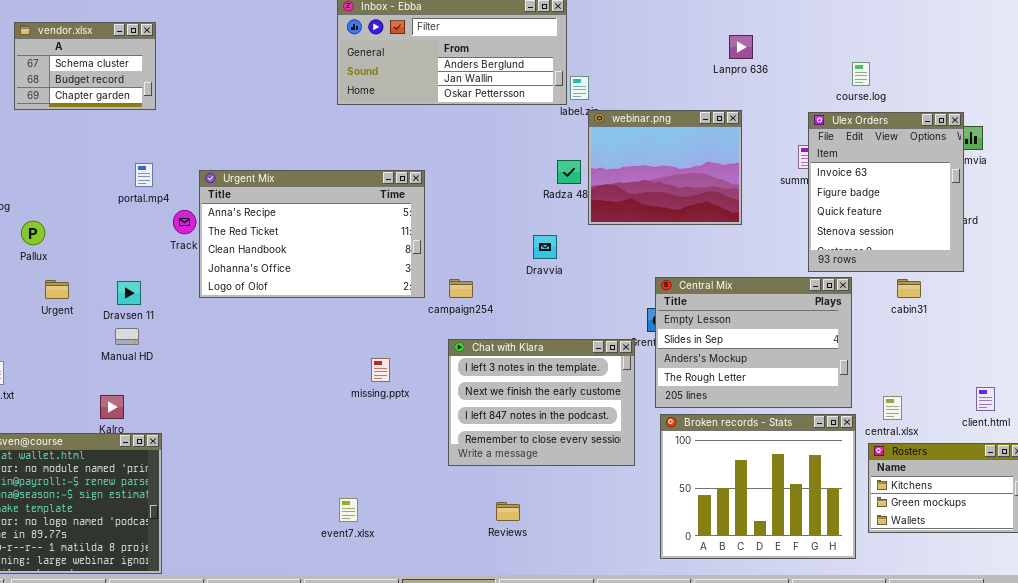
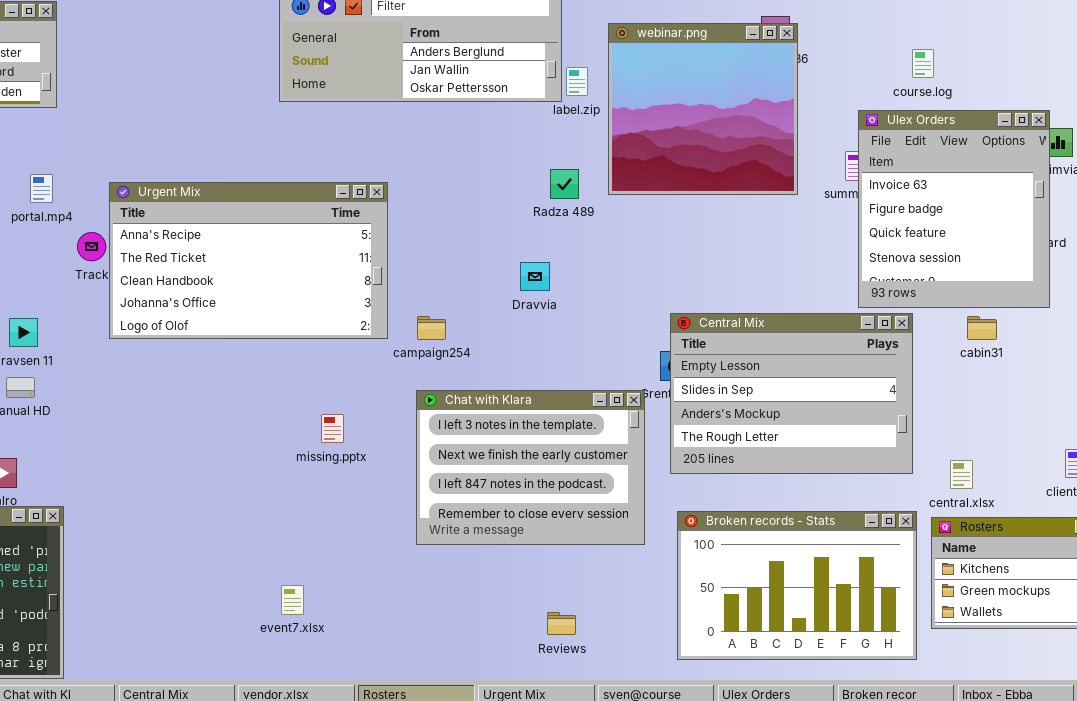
webinar.png: [588,110,742,225] -> [608,23,798,195], moved, resized
Broken records - Stats: [660,414,856,559] -> [677,511,917,660], resized
Reviews: [496,502,520,521] -> [547,612,576,635], moved

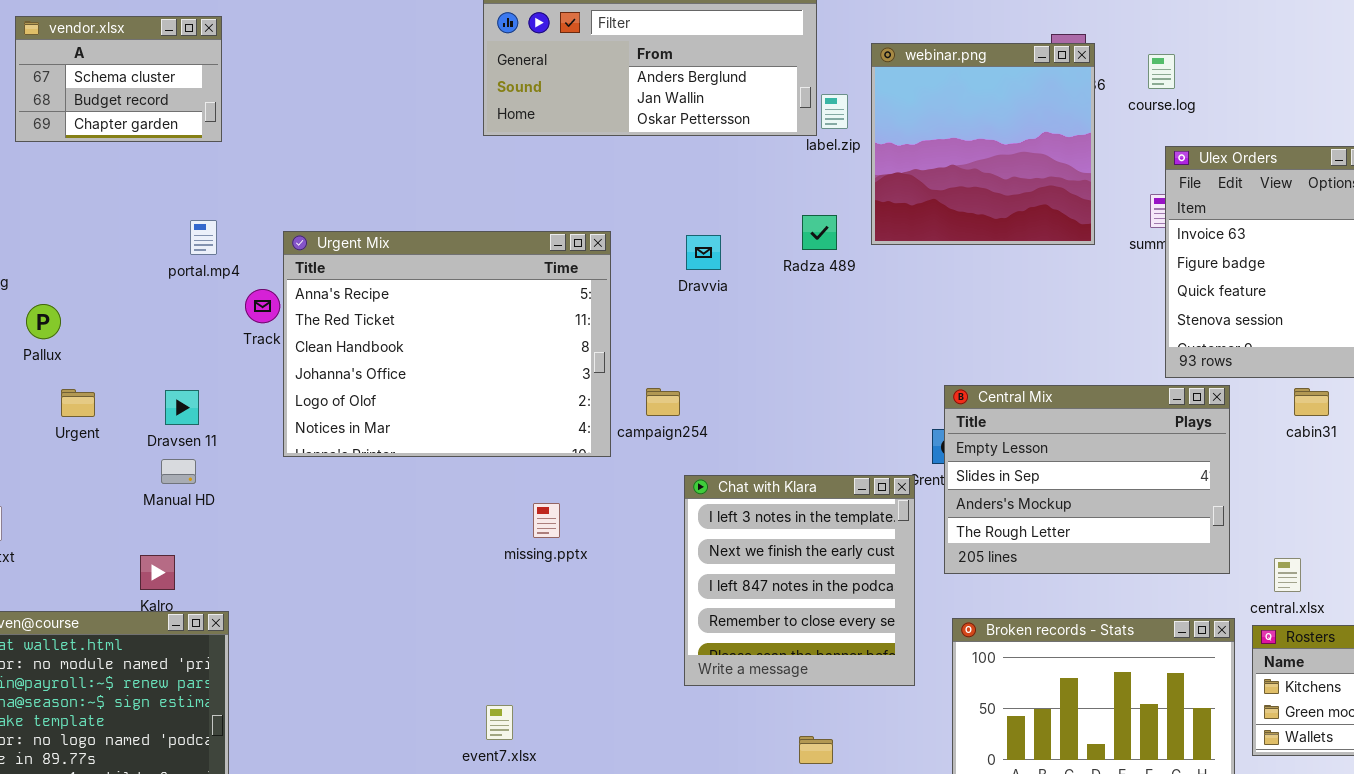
course.log: [912,49,934,78] -> [1148,54,1175,89], moved
Urgent Mix: [109,182,388,339] -> [283,231,611,457], resized
Dravvia: [520,262,550,291] -> [686,235,721,270], moved
Chat with Klara: [416,390,645,545] -> [684,475,915,686], resized

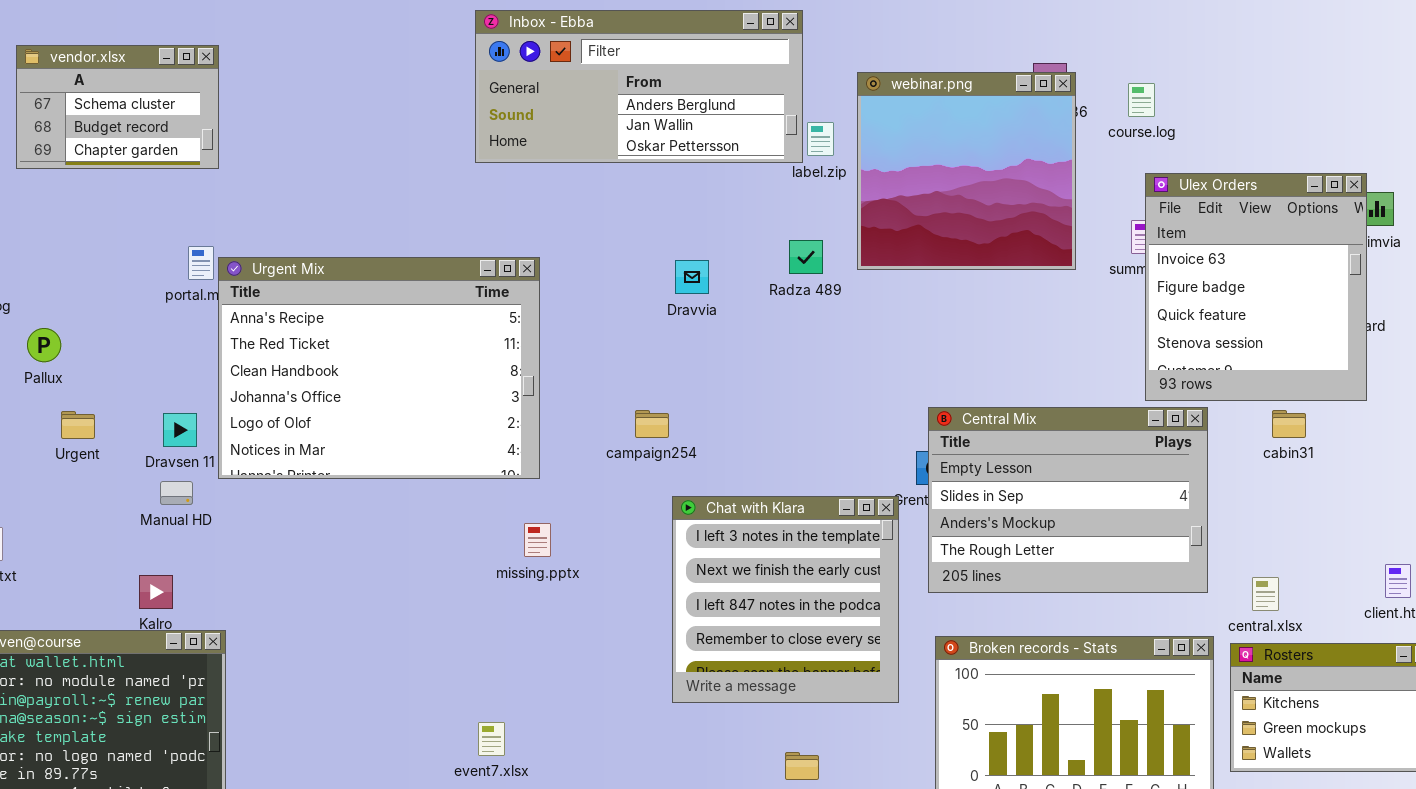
Urgent Mix: [283,231,611,457] -> [218,257,540,479], moved

